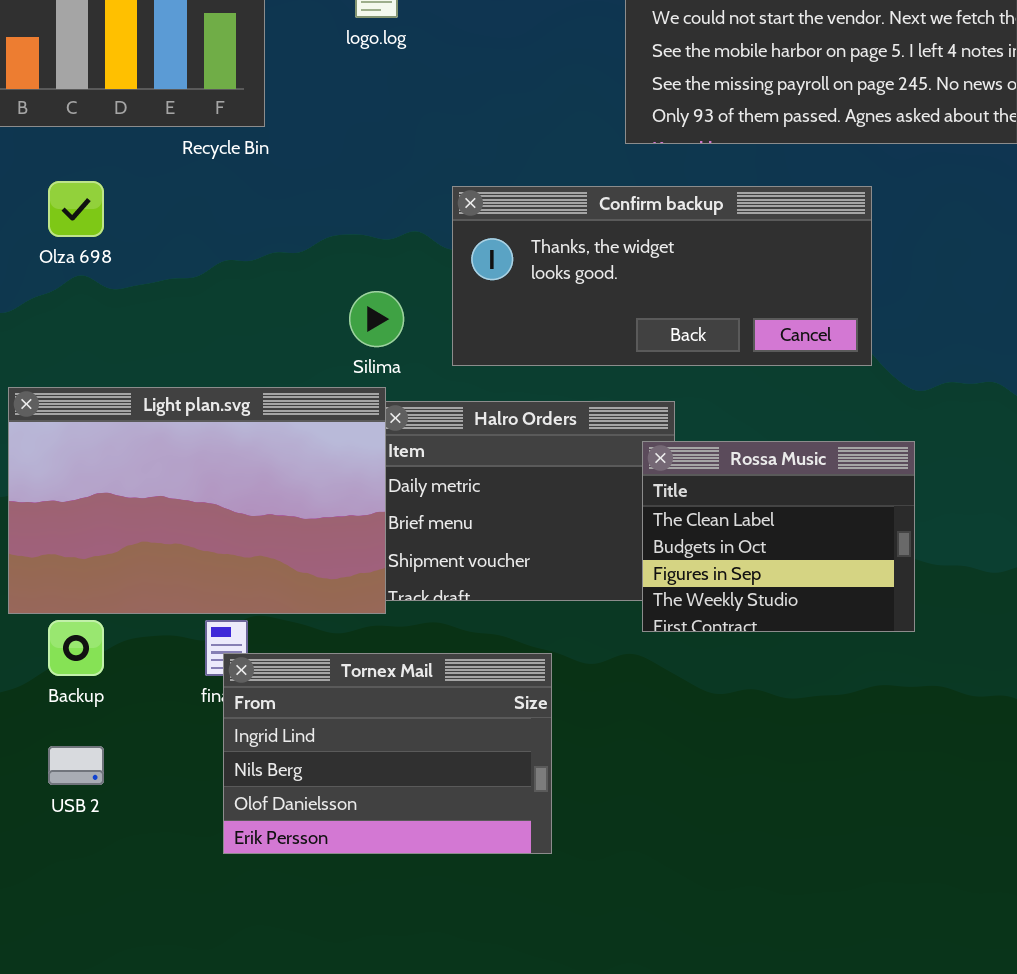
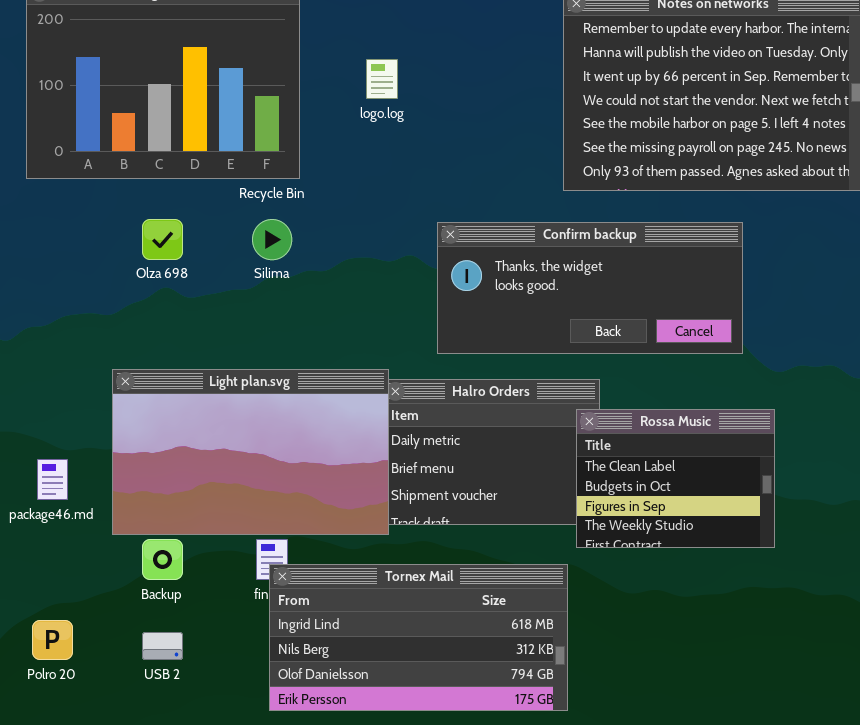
Silima: [349,291,404,347] -> [252,219,292,260], moved
Tornex Mail: [223,653,552,854] -> [269,564,568,711], resized

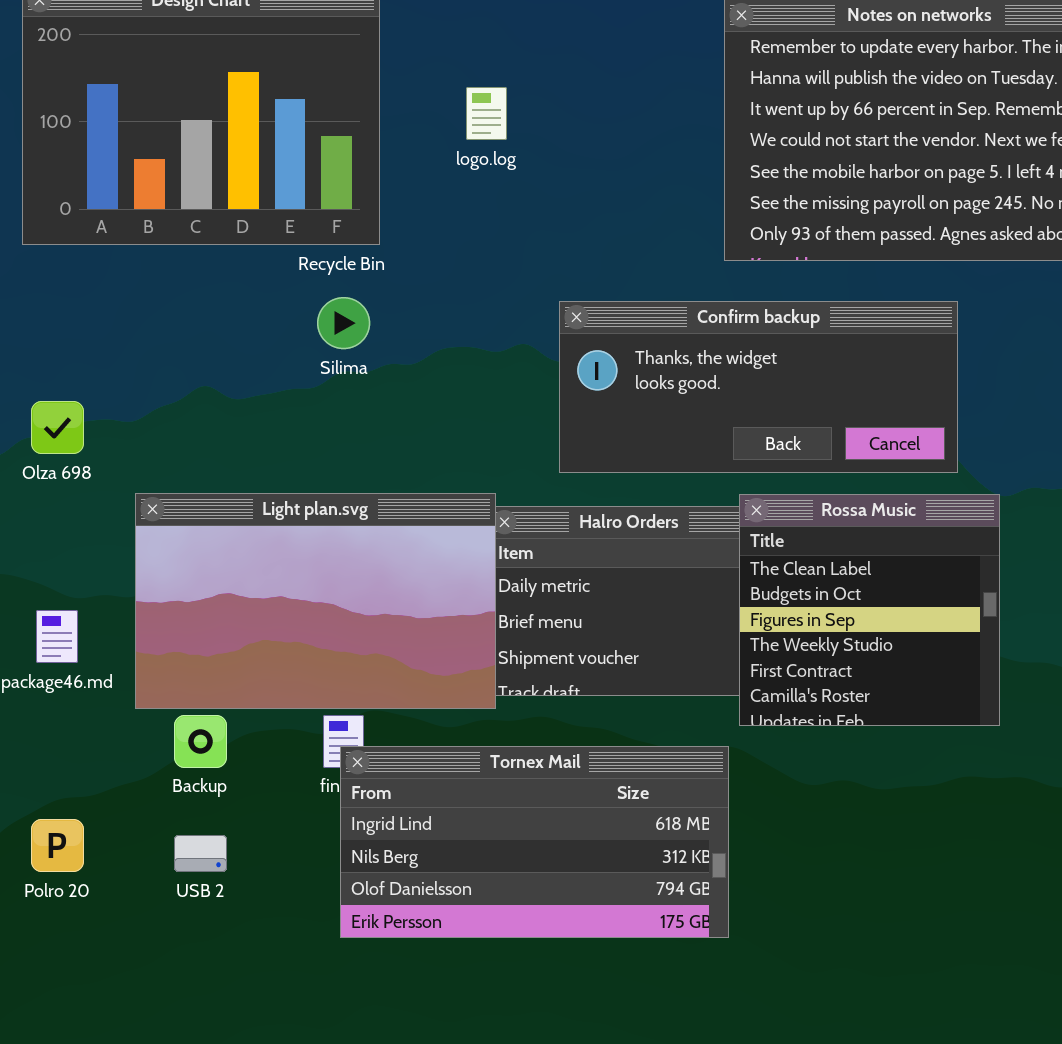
Olza 698: [142,219,183,260] -> [31,401,84,454], moved
Rossa Music: [576,409,775,548] -> [739,494,1000,726], resized

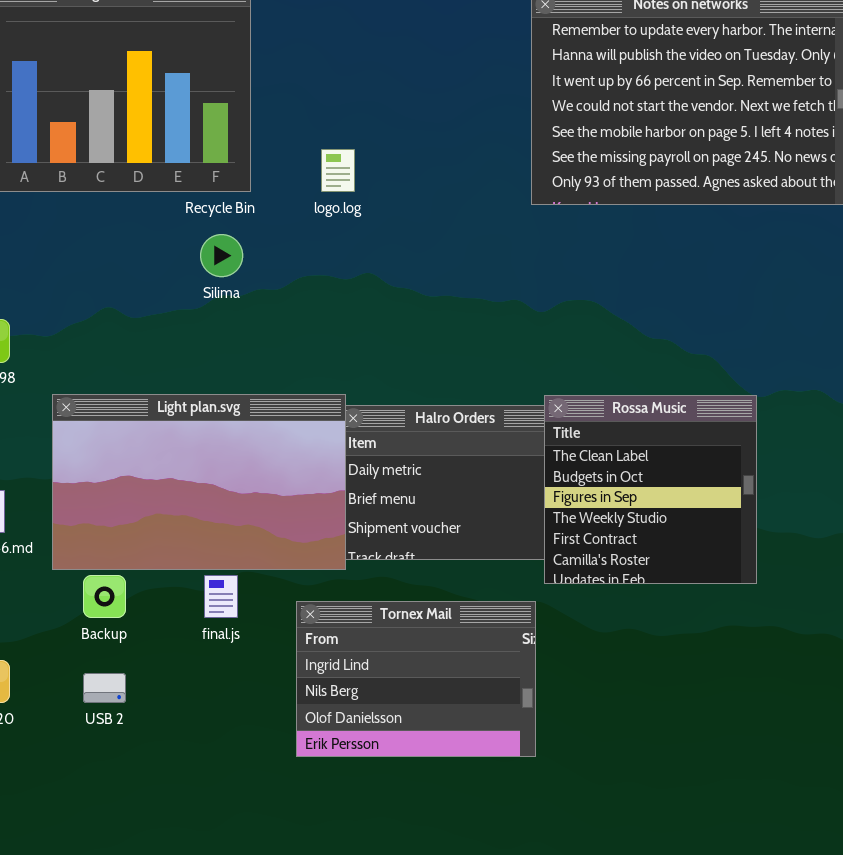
logo.log: [466,87,507,140] -> [321,149,355,192], moved
Confirm backup: [559,301,958,473] -> none, closed
Tornex Mail: [340,746,729,938] -> [296,601,536,757], resized

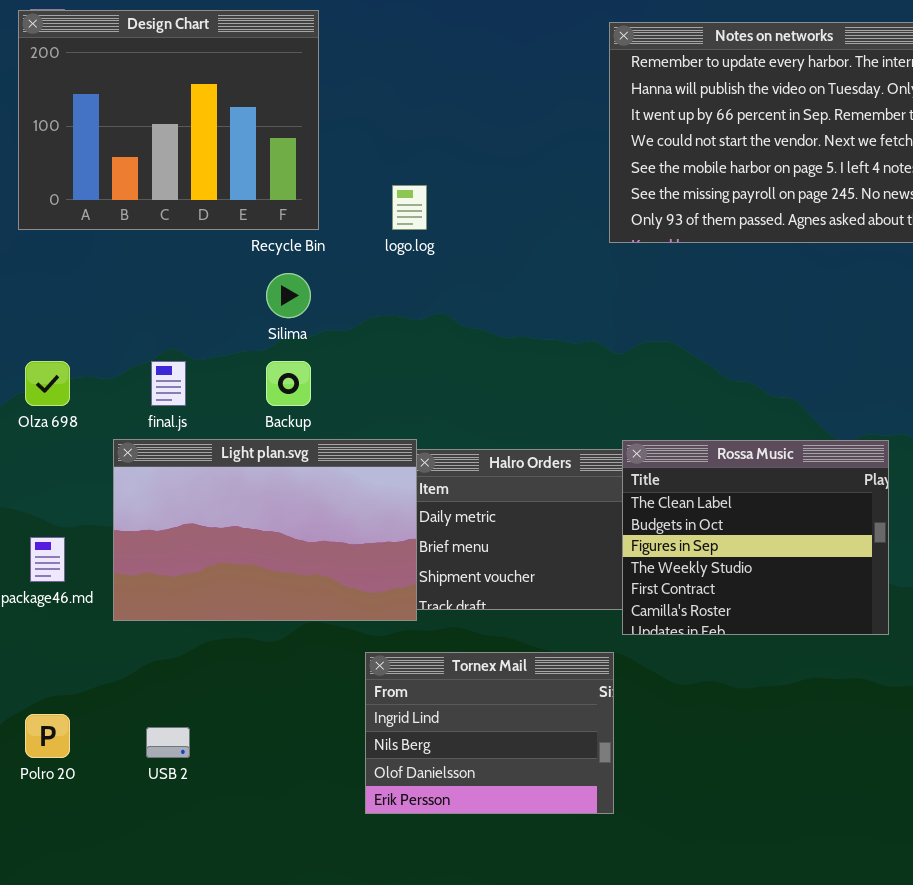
Rossa Music: [544,395,757,584] -> [622,440,889,635], resized
Backup: [83,575,126,618] -> [266,361,311,406], moved
final.js: [204,575,238,618] -> [151,361,186,406], moved

